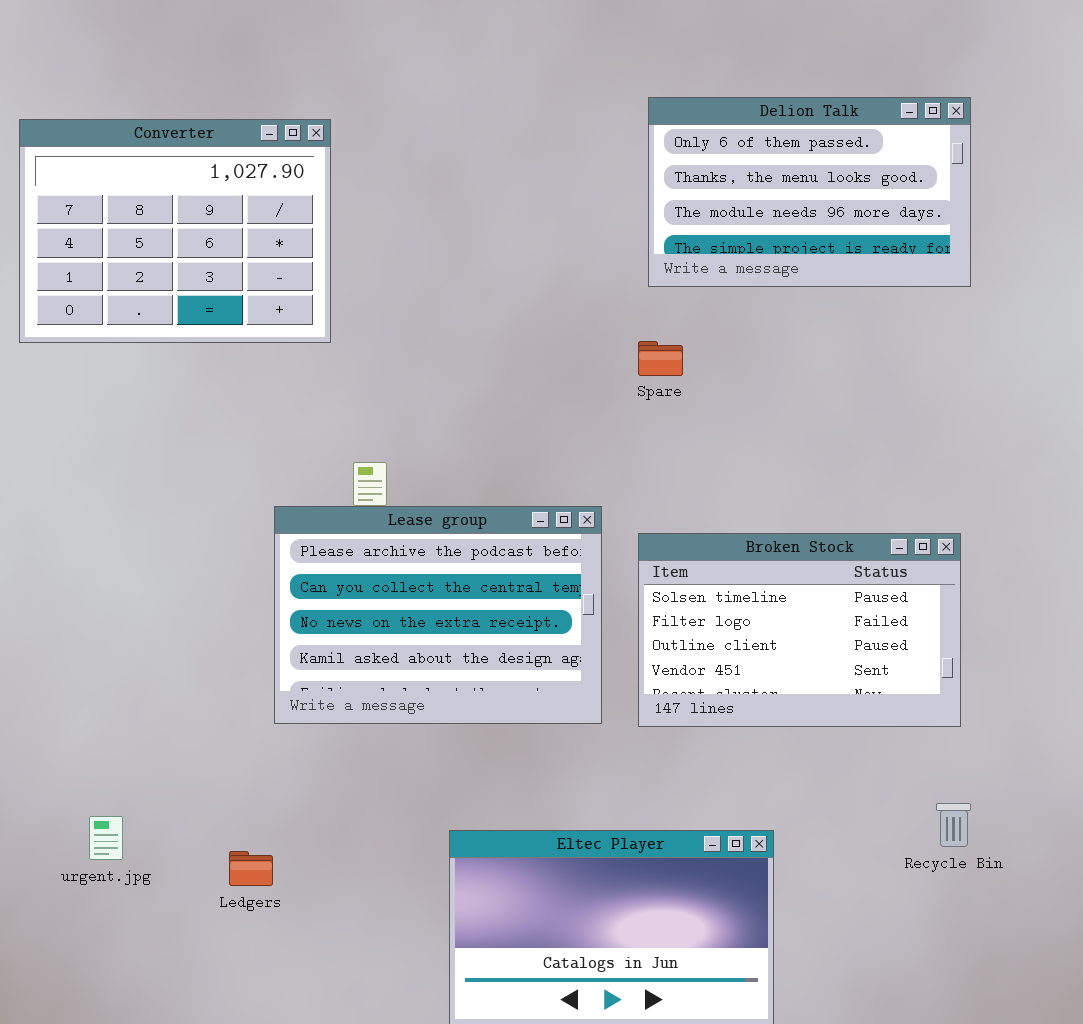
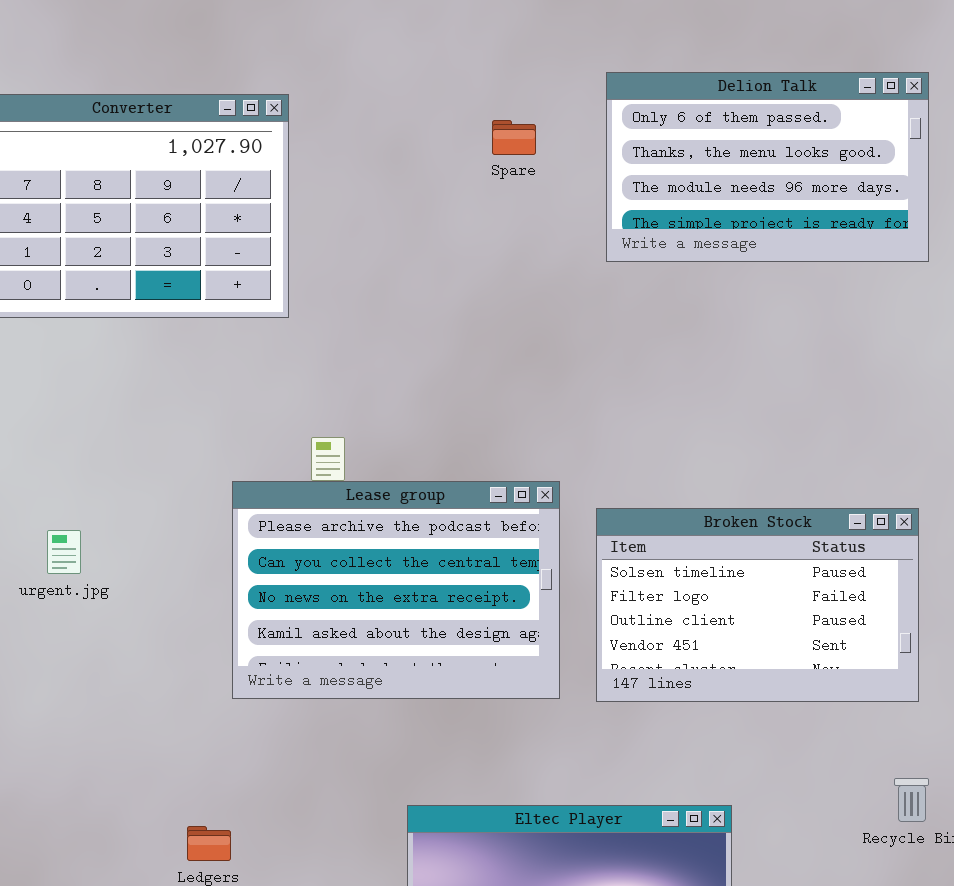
Spare: [638,341,683,376] -> [492,120,536,155], moved
urgent.jpg: [89,816,123,860] -> [47,530,81,574], moved

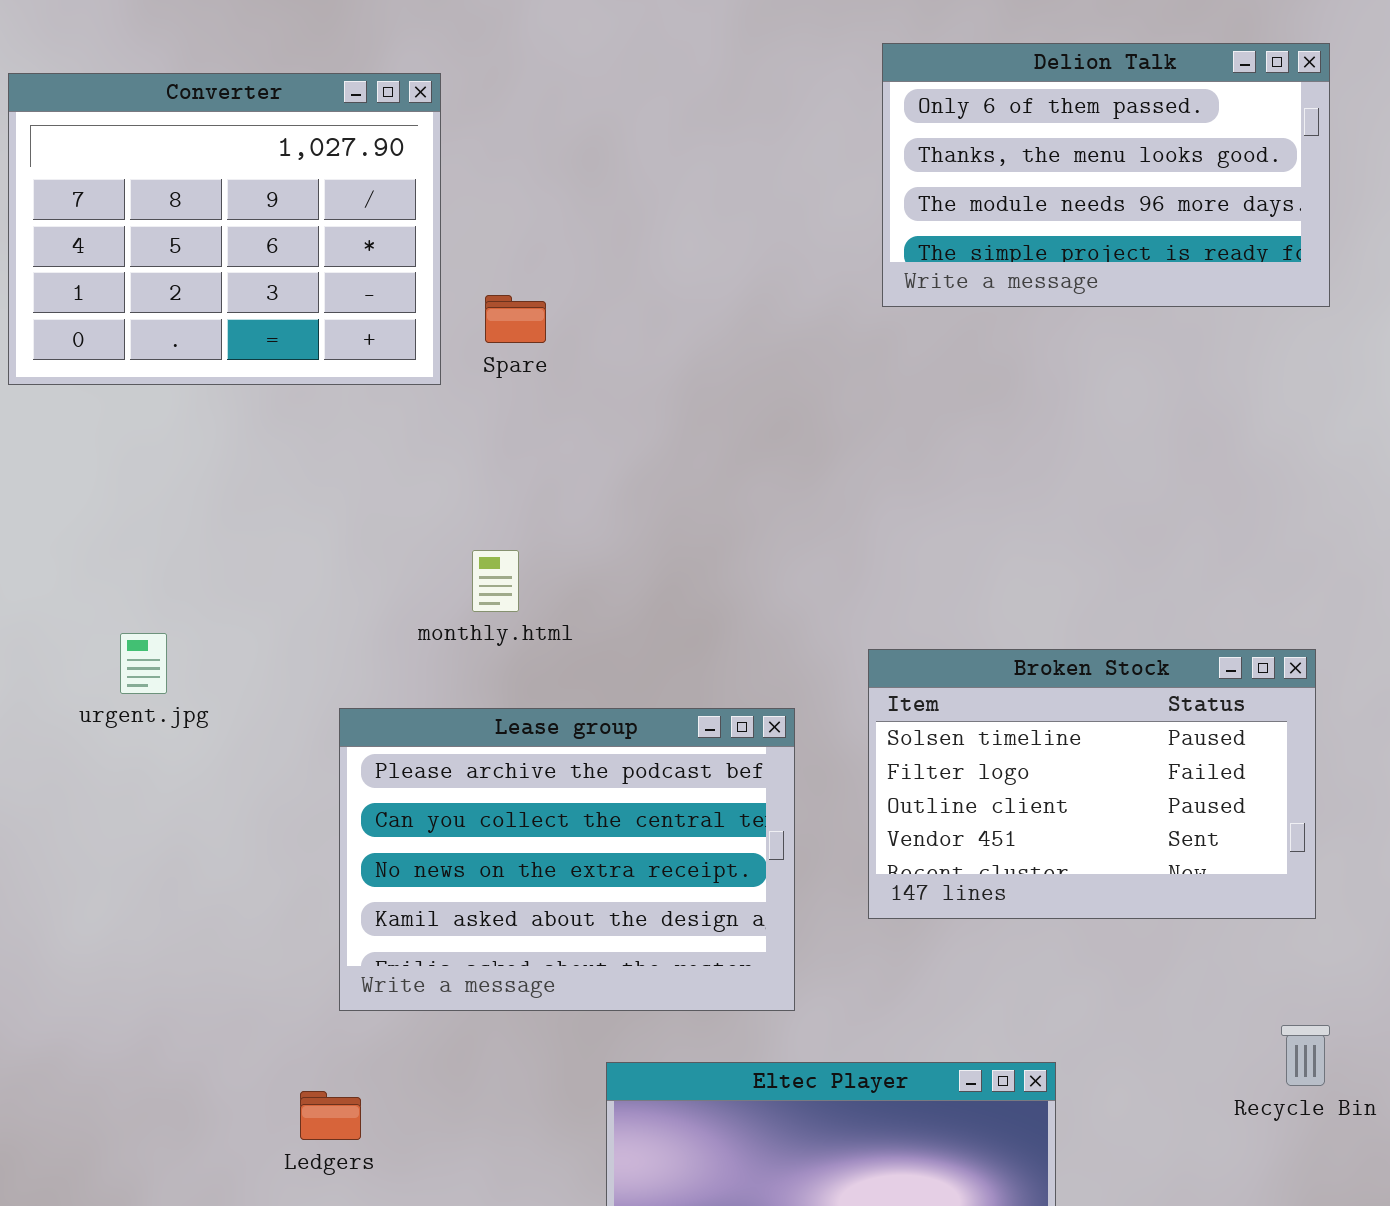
Spare: [492,120,536,155] -> [485,295,546,343], moved
Lease group: [232,481,560,699] -> [339,708,795,1011], moved
urgent.jpg: [47,530,81,574] -> [120,633,167,694], moved

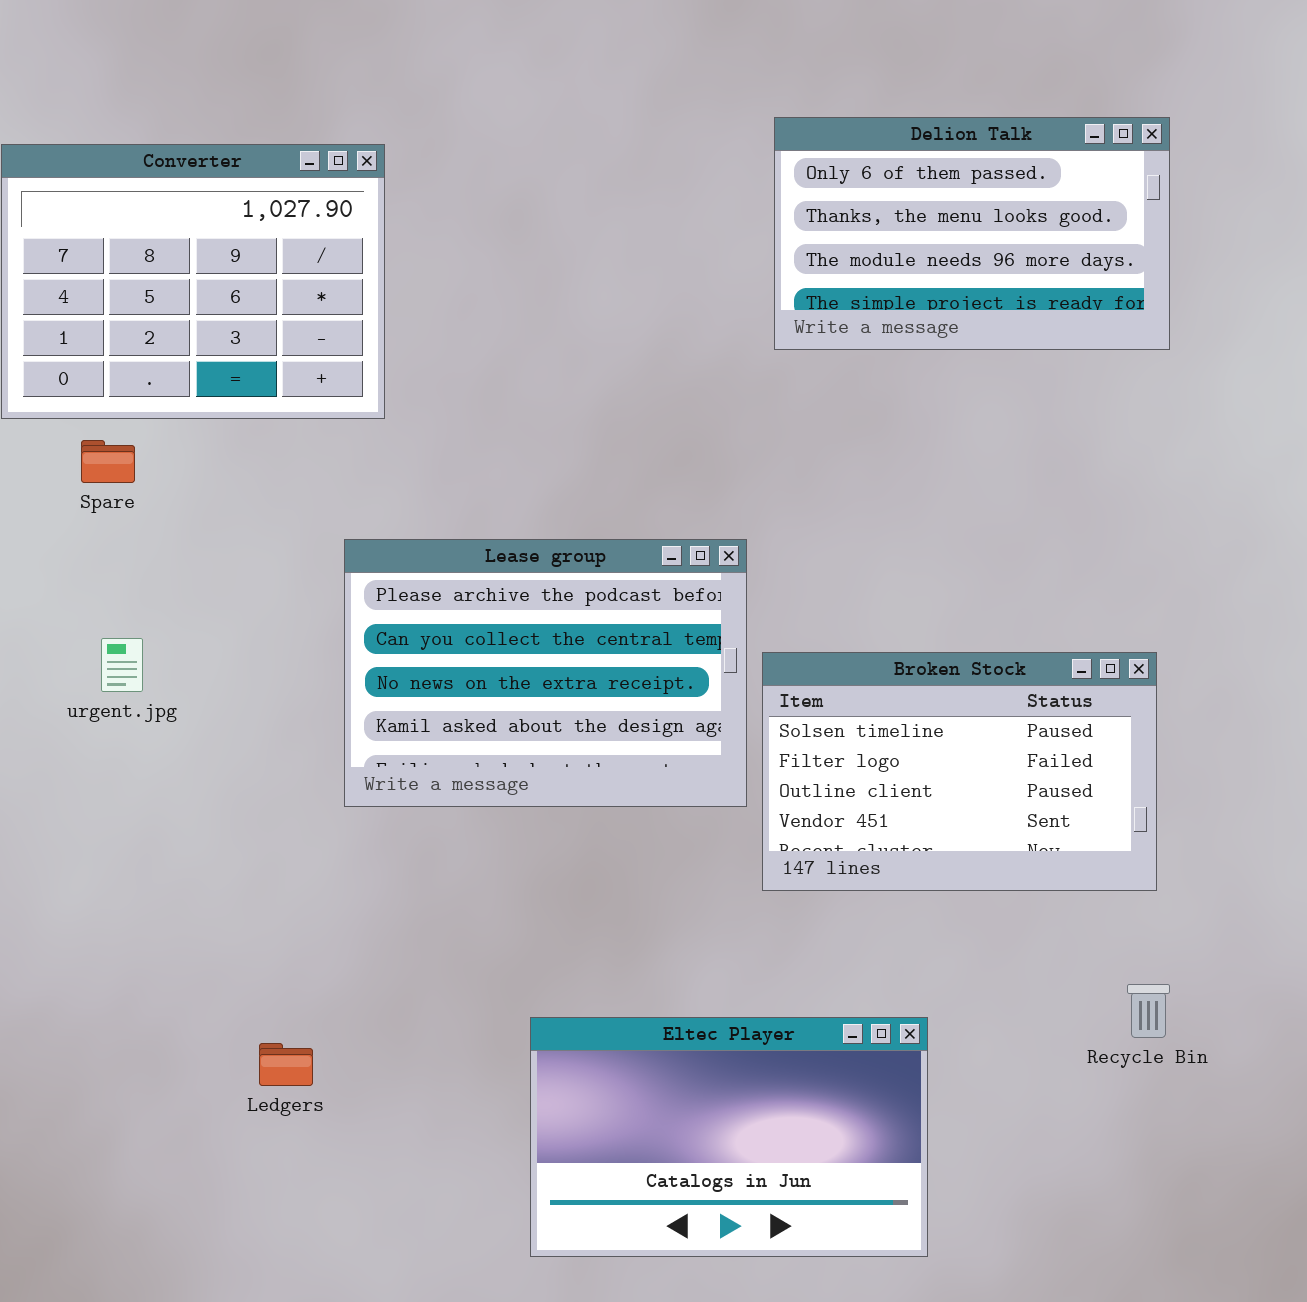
Spare: [485,295,546,343] -> [81,440,135,483], moved
Lease group: [339,708,795,1011] -> [344,539,747,807], moved

